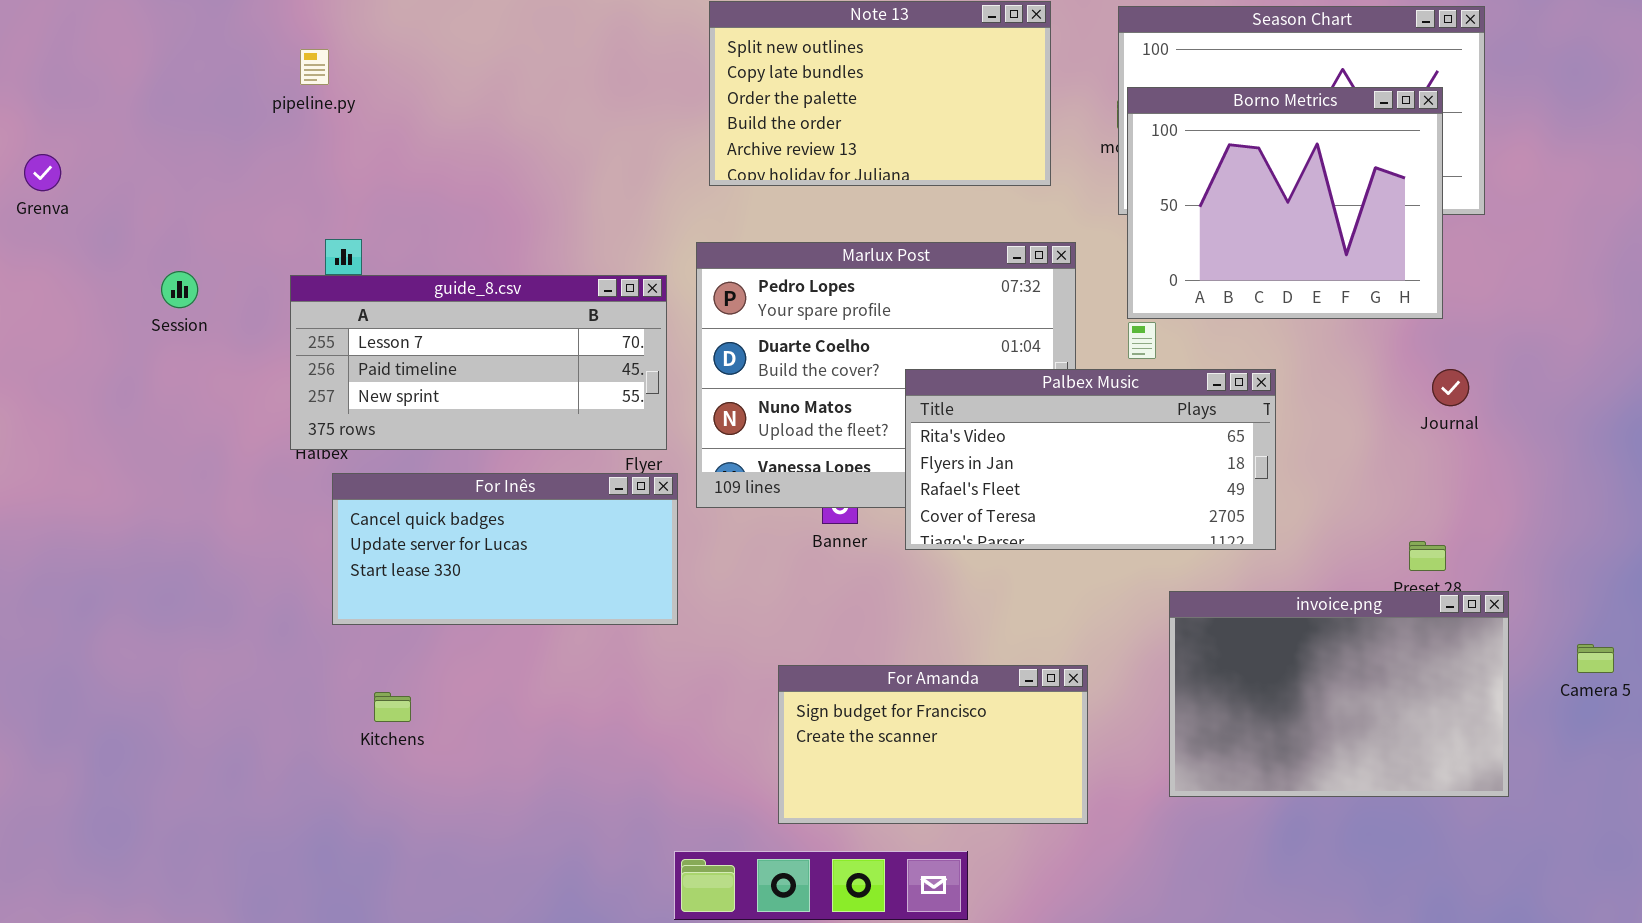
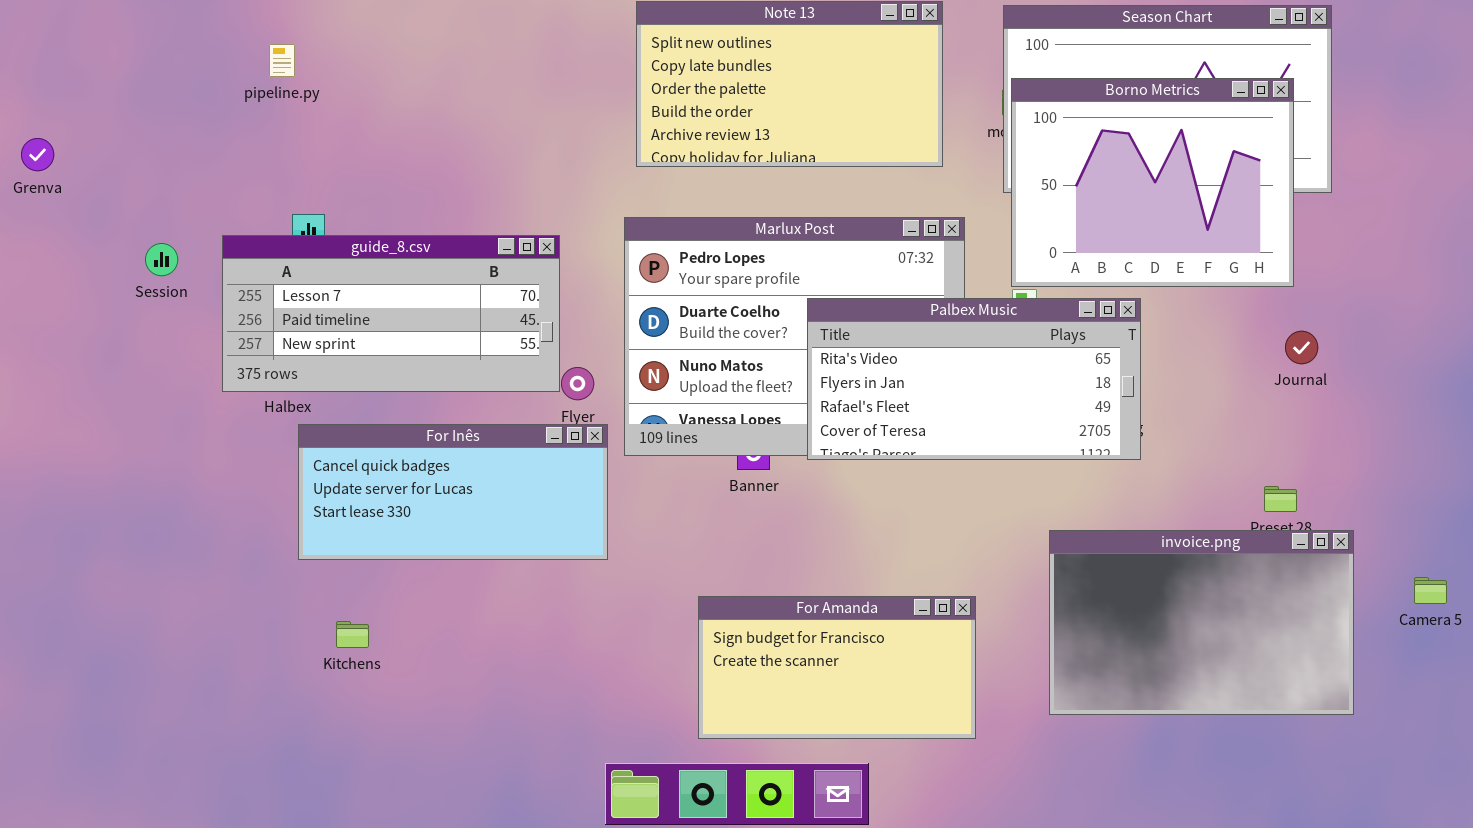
guide_8.csv: [290,275,667,450] -> [222,235,560,392], moved
Palbex Music: [905,369,1276,550] -> [807,298,1141,460], moved

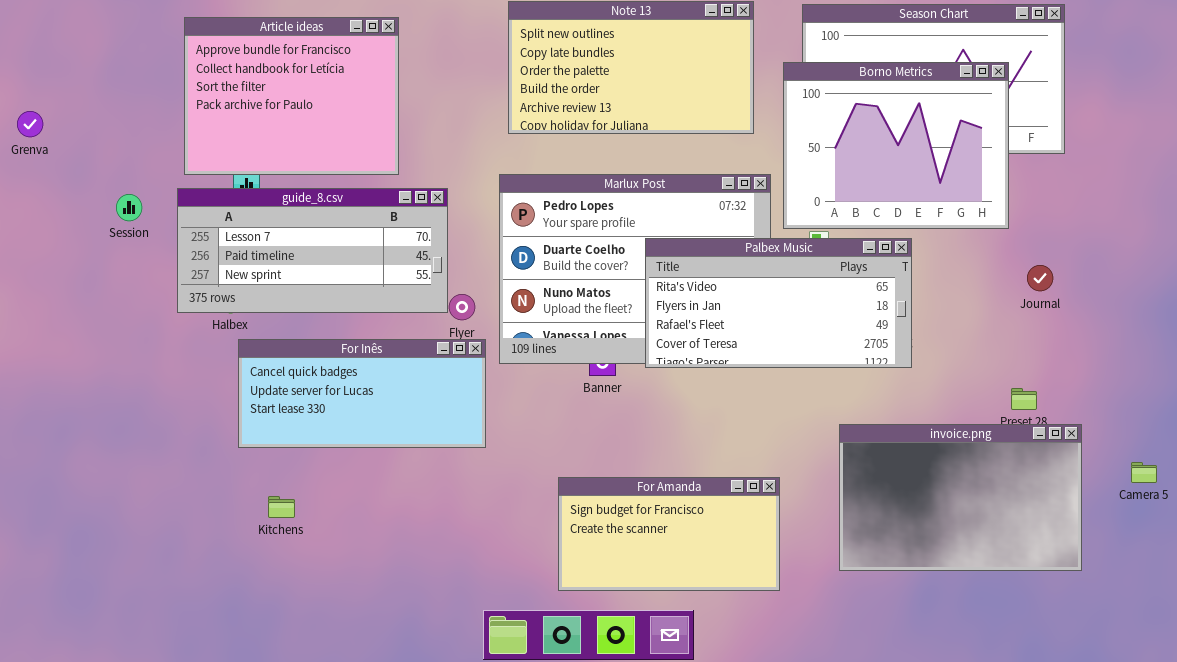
Article ideas: none -> [184,17,399,175], opened
Borno Metrics: [1011,78,1294,287] -> [783,62,1009,229], moved

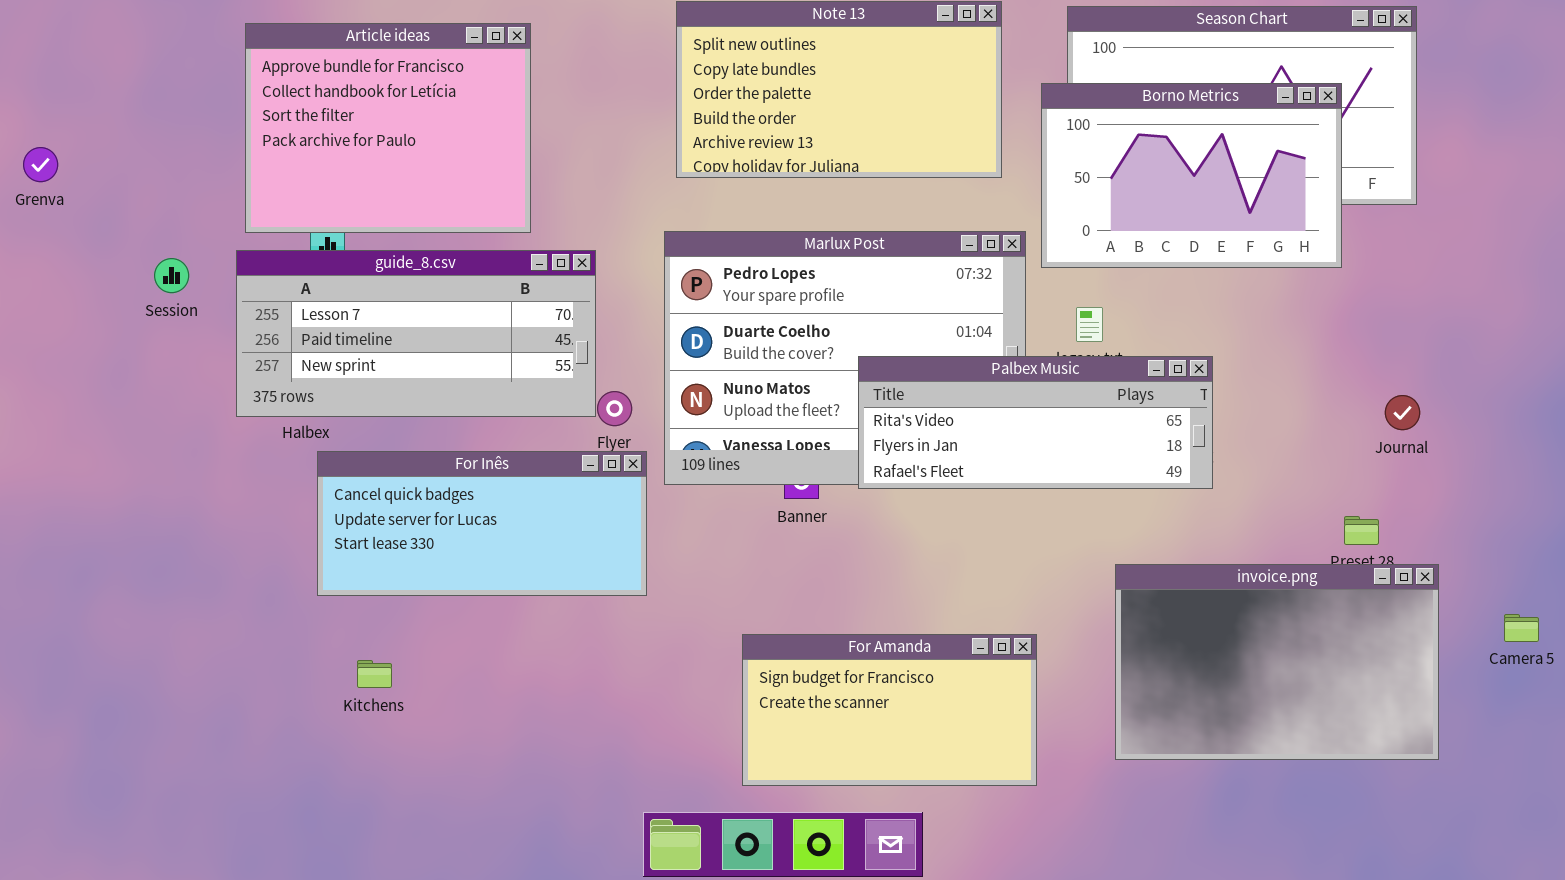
Borno Metrics: [783,62,1009,229] -> [1041,83,1342,268], resized
Palbex Music: [645,238,912,368] -> [858,356,1213,489], resized
Journal: [1027,265,1053,291] -> [1385,395,1420,430], moved

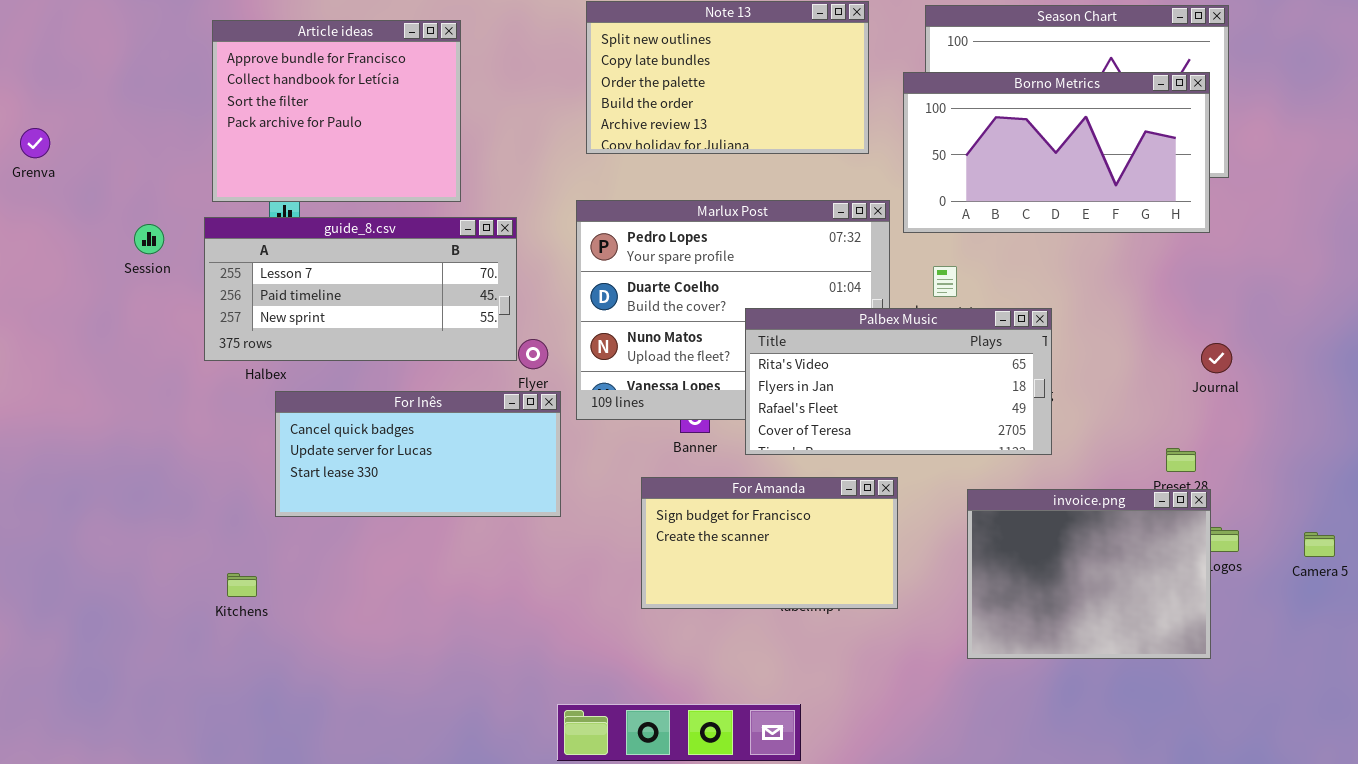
Borno Metrics: [1041,83,1342,268] -> [903,72,1210,233], resized
Palbex Music: [858,356,1213,489] -> [745,308,1052,455], resized
invoice.png: [1115,564,1439,760] -> [967,489,1211,659], resized
For Amanda: [742,634,1037,786] -> [641,477,898,609], moved
Kitchens: [357,660,392,688] -> [227,573,257,597], moved

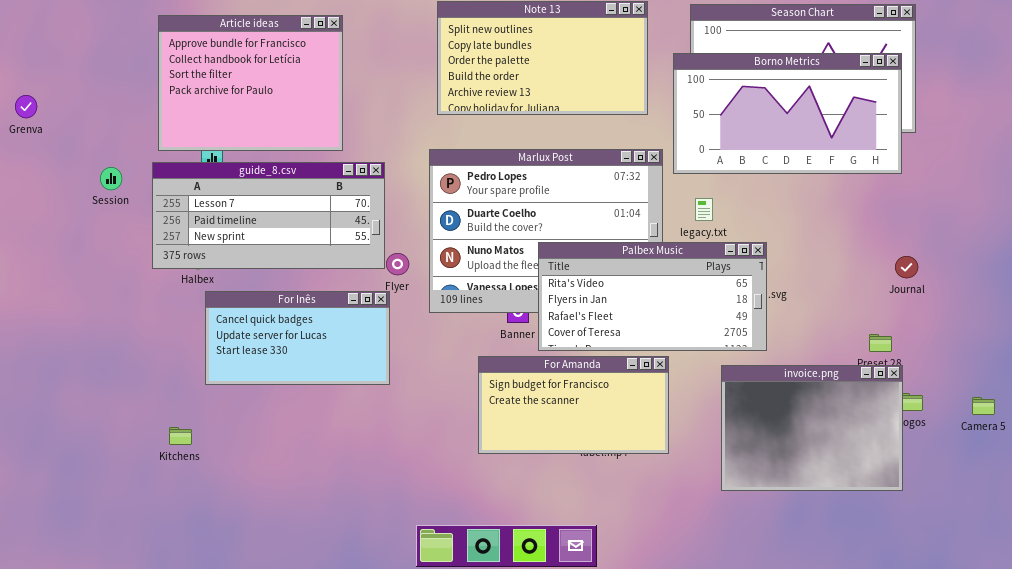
Palbex Music: [745,308,1052,455] -> [538,242,767,351], moved
For Inês: [275,391,561,517] -> [205,291,390,385], resized

